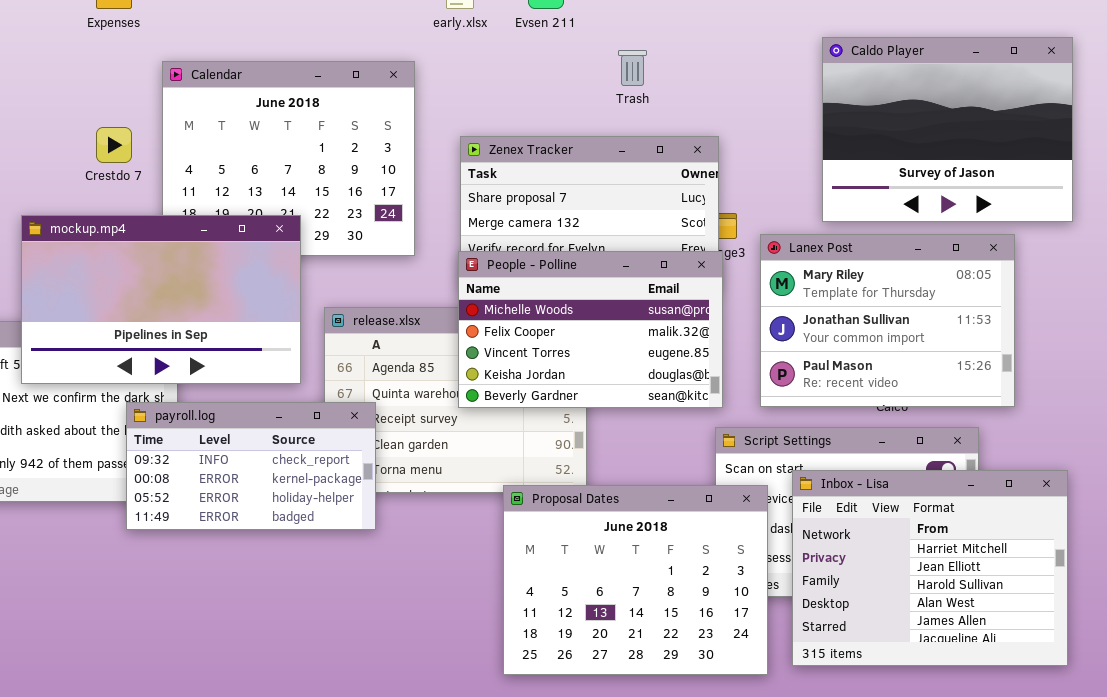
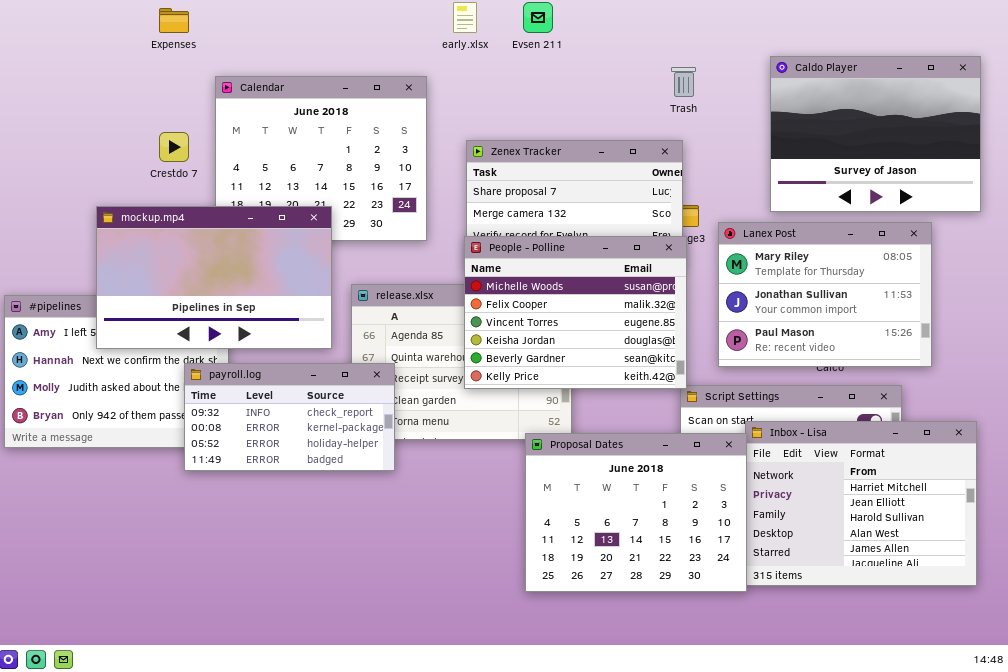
Trash: [618,50,647,86] -> [671,67,696,97], moved
People - Polline: [458,251,723,408] -> [464,236,687,389], resized
Proposal Dates: [503,485,768,675] -> [525,433,747,592], moved

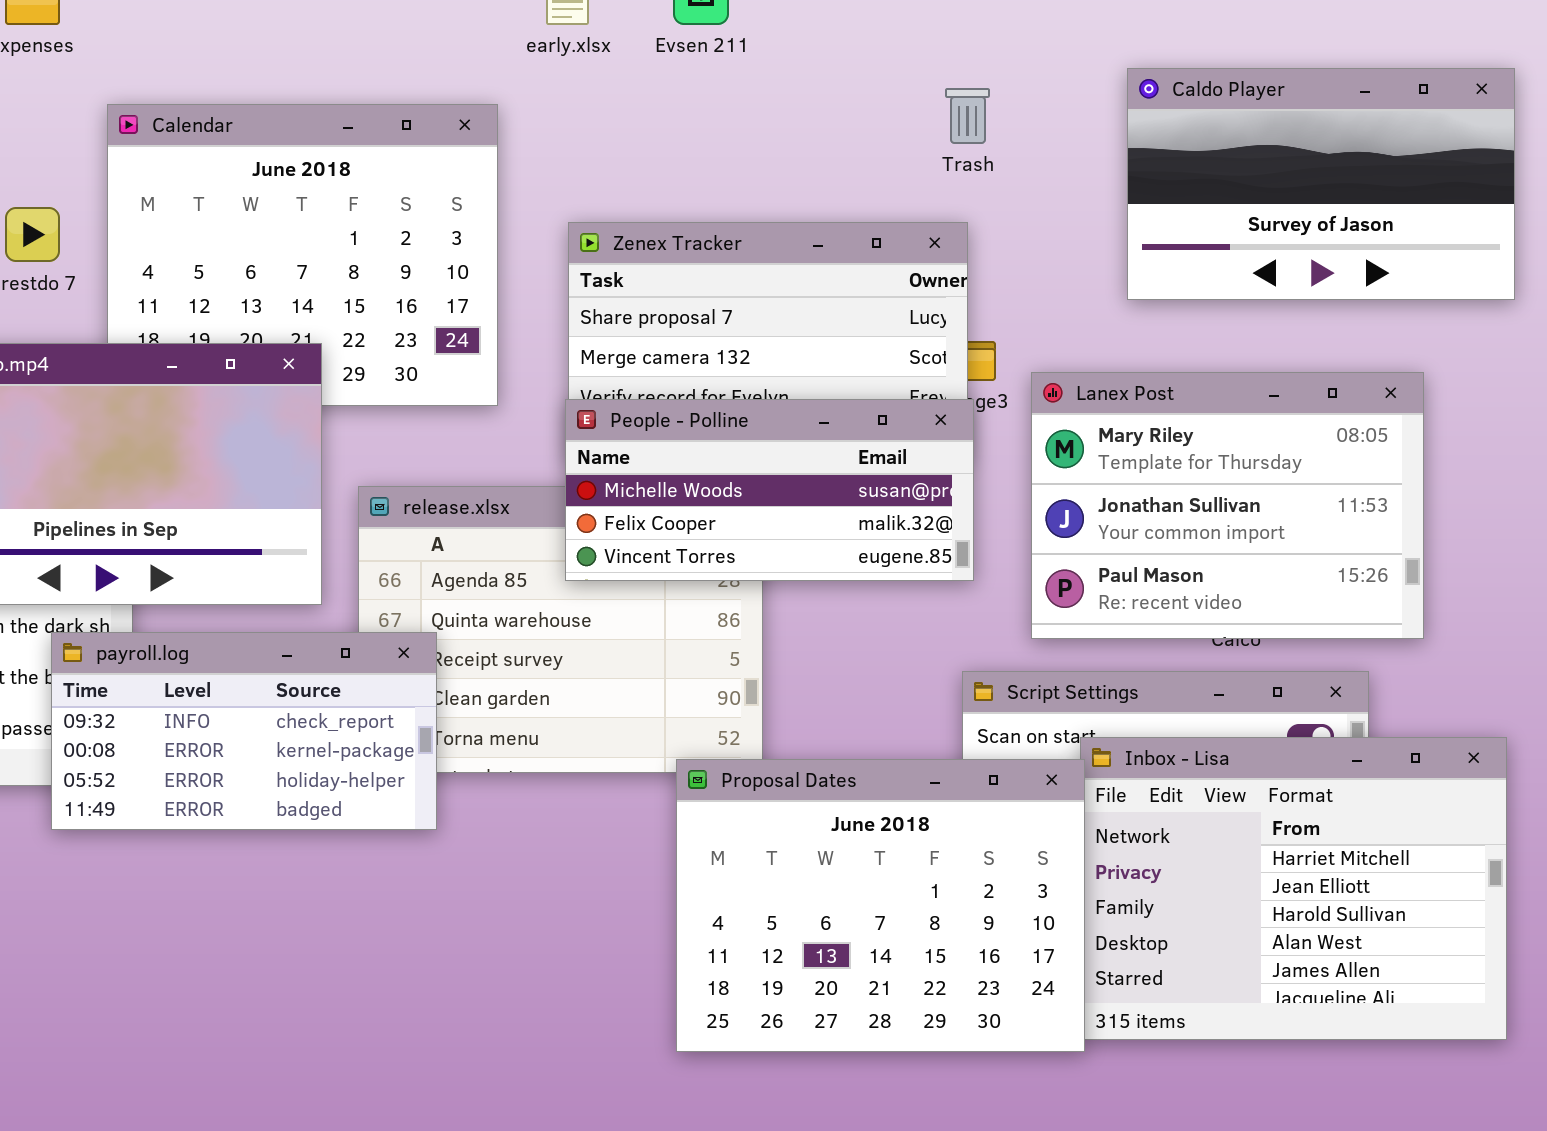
Caldo Player: [770,56,981,212] -> [1127,68,1515,300], resized
People - Polline: [464,236,687,389] -> [565,399,974,581], resized

